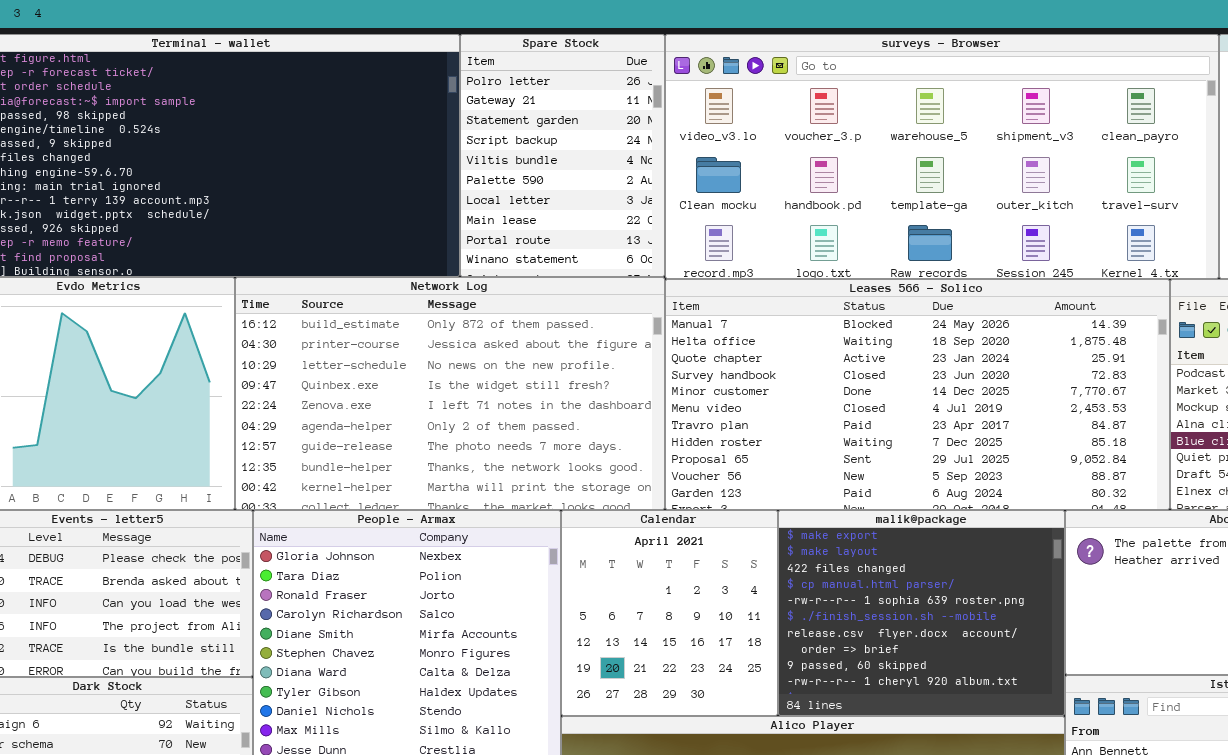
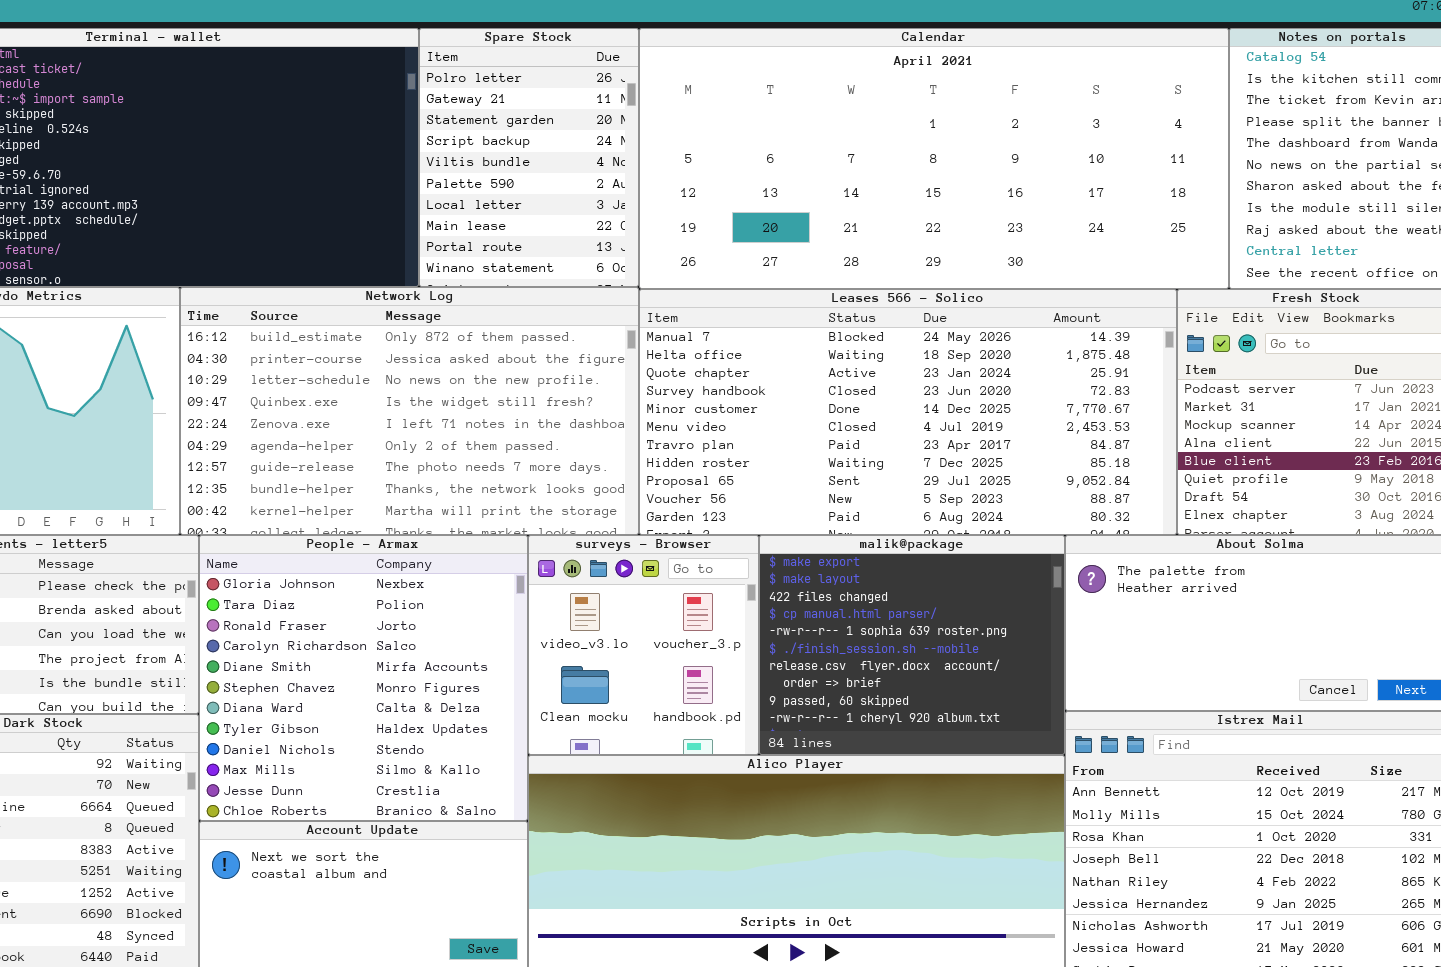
surveys - Browser: [665,34,1219,279] -> [528,535,759,755], moved, resized
Calendar: [561,510,778,716] -> [639,28,1229,289], moved, resized

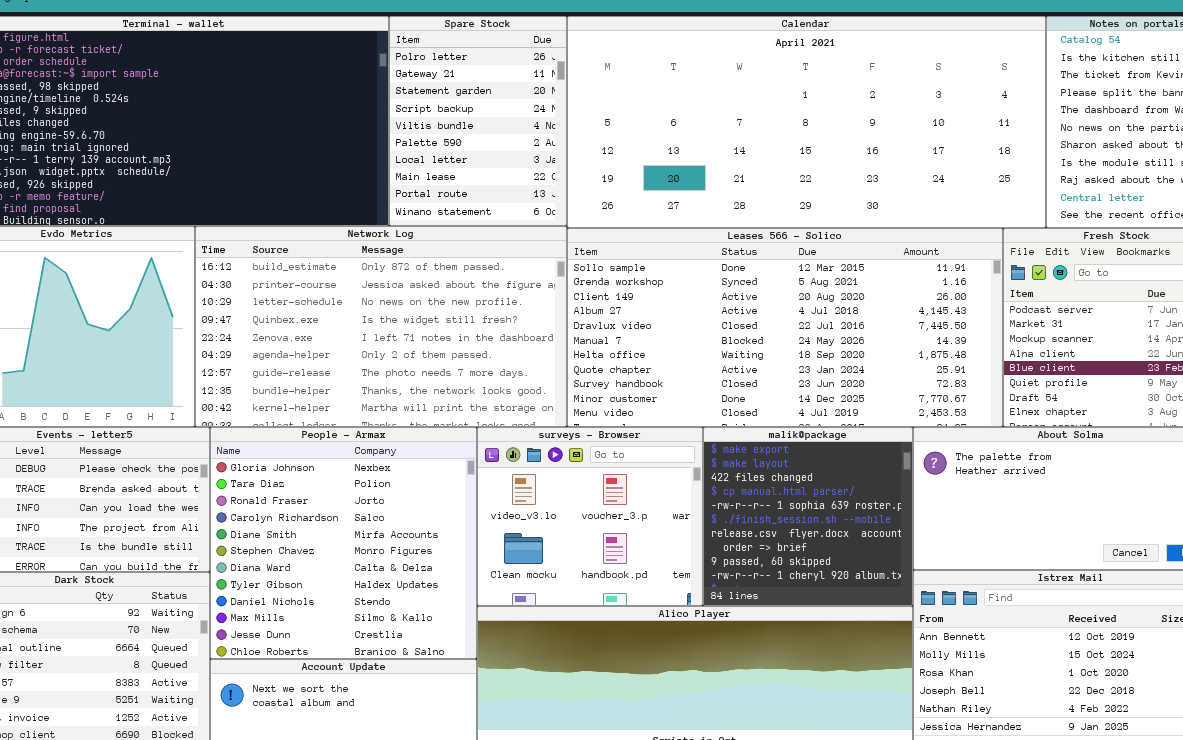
Leases 566 - Solico: [639,289,1177,535] -> [567,228,1003,427], scrolled up 5 rows
surveys - Browser: [528,535,759,755] -> [477,427,703,606], resized
malik@package: [759,535,1065,755] -> [703,427,913,606], resized

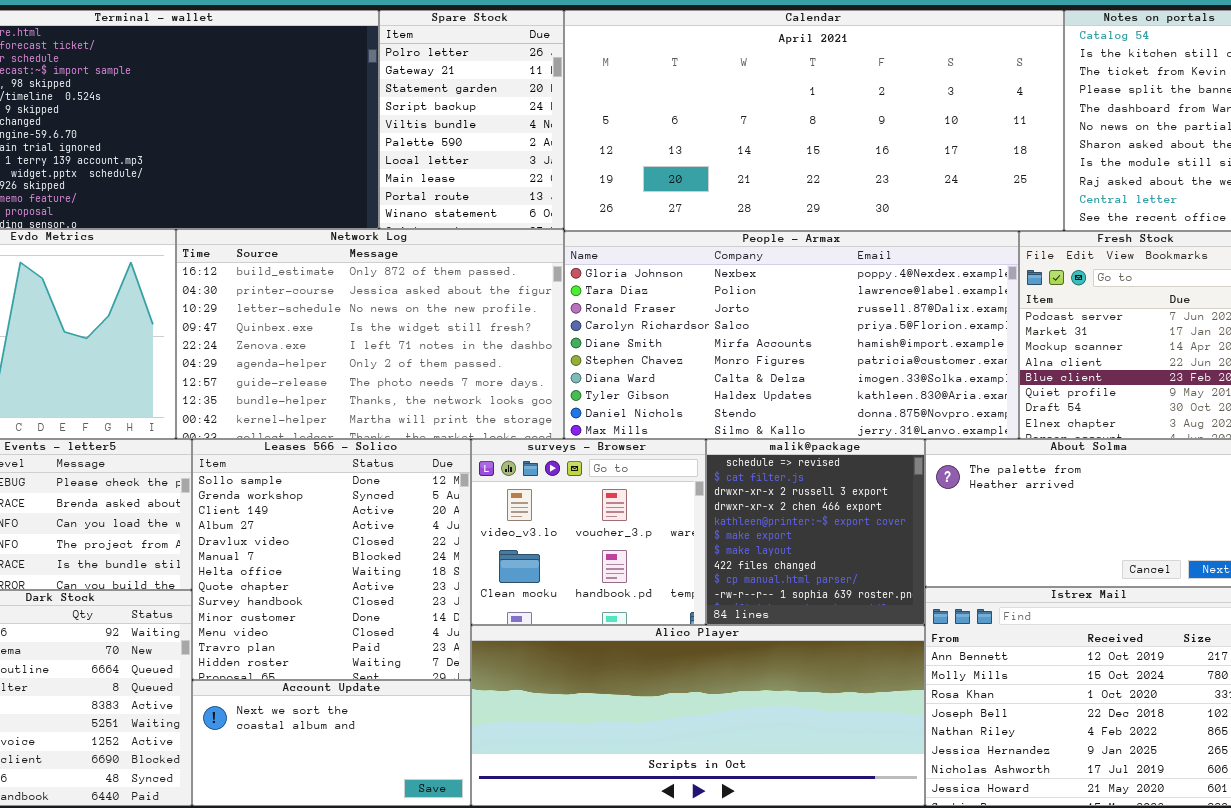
Leases 566 - Solico: [567,228,1003,427] -> [192,439,471,680], moved, resized
People - Armax: [210,427,477,659] -> [564,231,1019,439], moved, resized
malik@package: [703,427,913,606] -> [706,439,925,625], scrolled up 5 rows

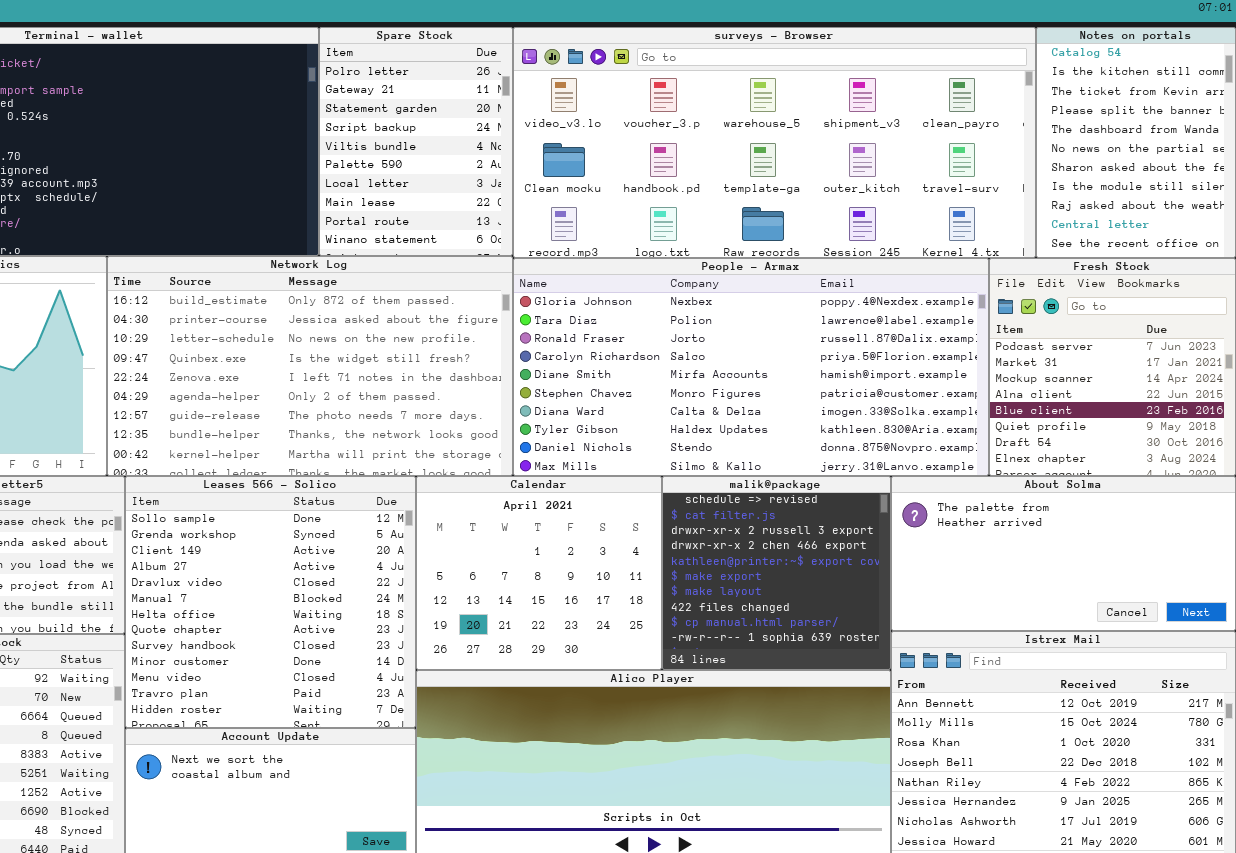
Calendar: [564,10,1064,231] -> [416,476,662,670], moved, resized
surveys - Browser: [471,439,706,625] -> [513,27,1036,258], moved, resized

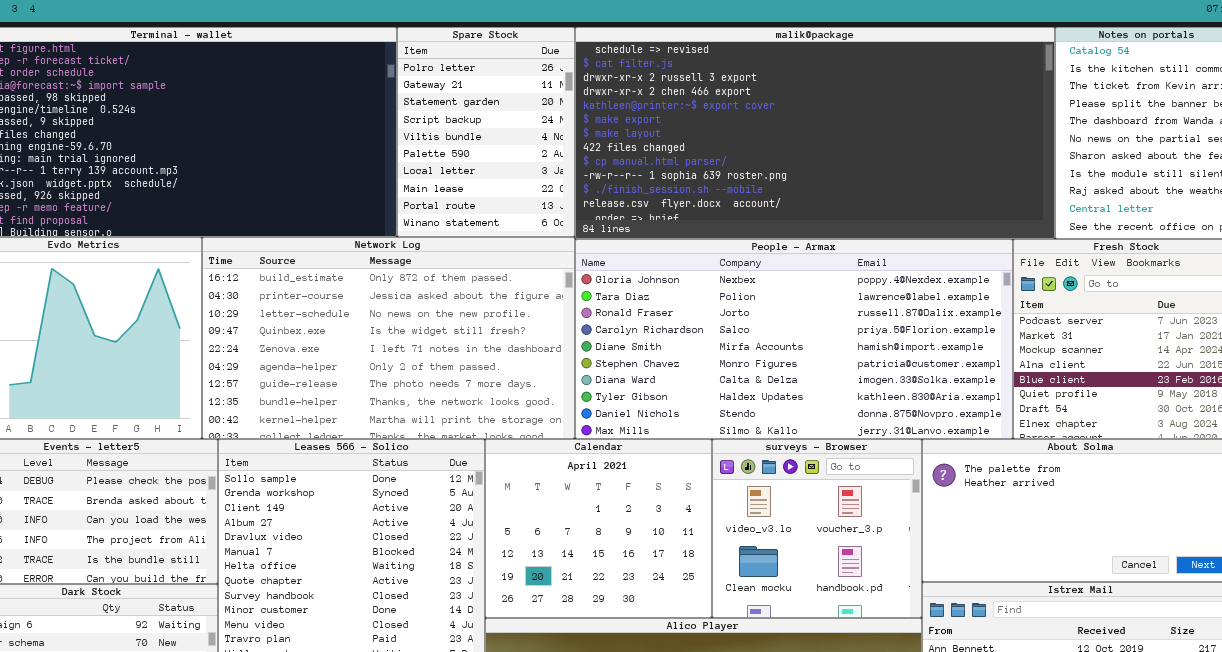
surveys - Browser: [513,27,1036,258] -> [712,439,922,618], moved, resized
malik@package: [662,476,891,670] -> [575,27,1055,239], moved, resized

